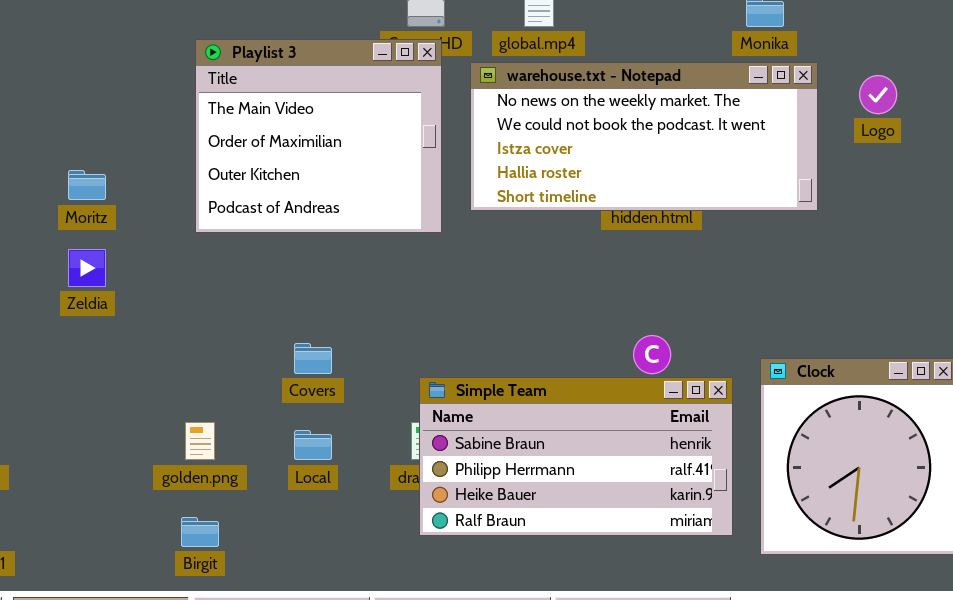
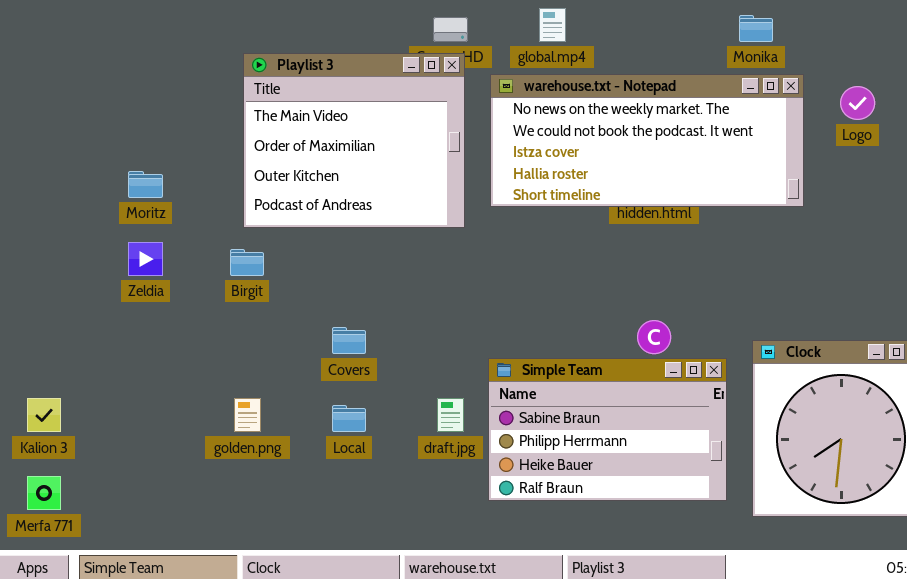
Simple Team: [419,377,733,536] -> [488,358,727,501], resized
Birgit: [181,517,219,547] -> [230,249,264,276], moved

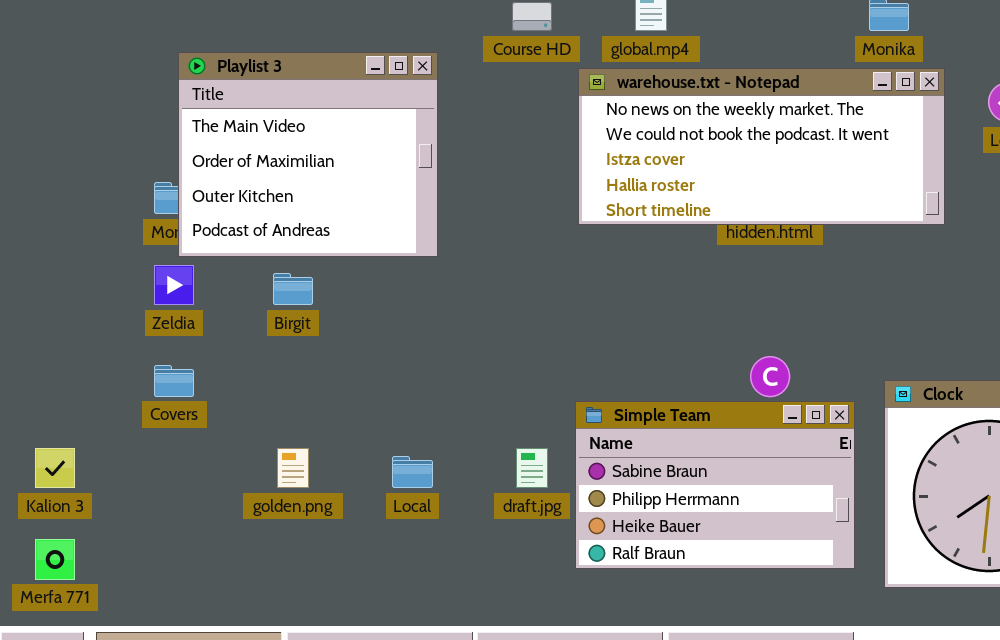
Playlist 3: [243,53,465,228] -> [178,52,438,257], moved
Covers: [332,327,366,354] -> [154,365,194,397], moved

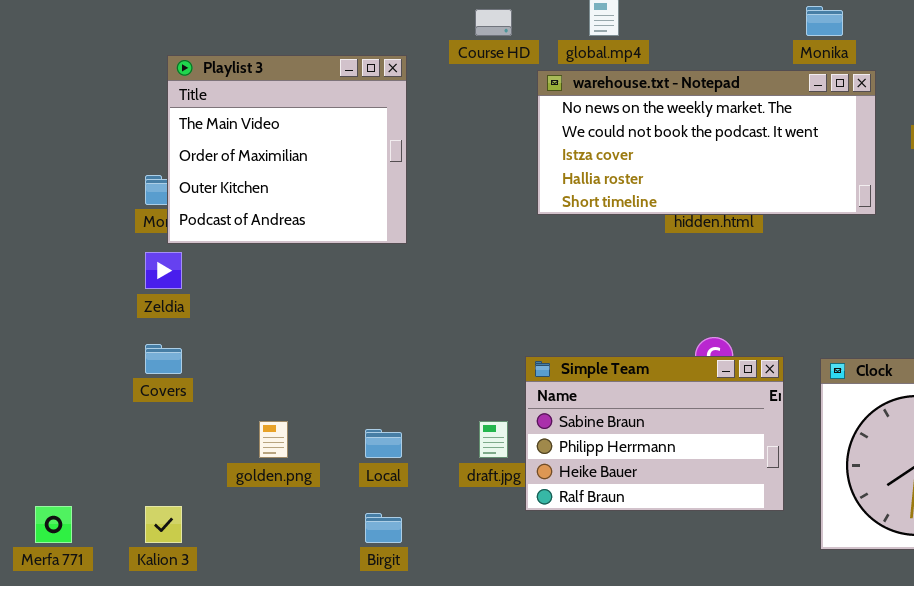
Birgit: [273,273,313,305] -> [365,513,402,543], moved
Simple Team: [575,401,855,569] -> [525,356,784,511], moved
Kalion 3: [35,448,75,488] -> [145,506,182,543], moved

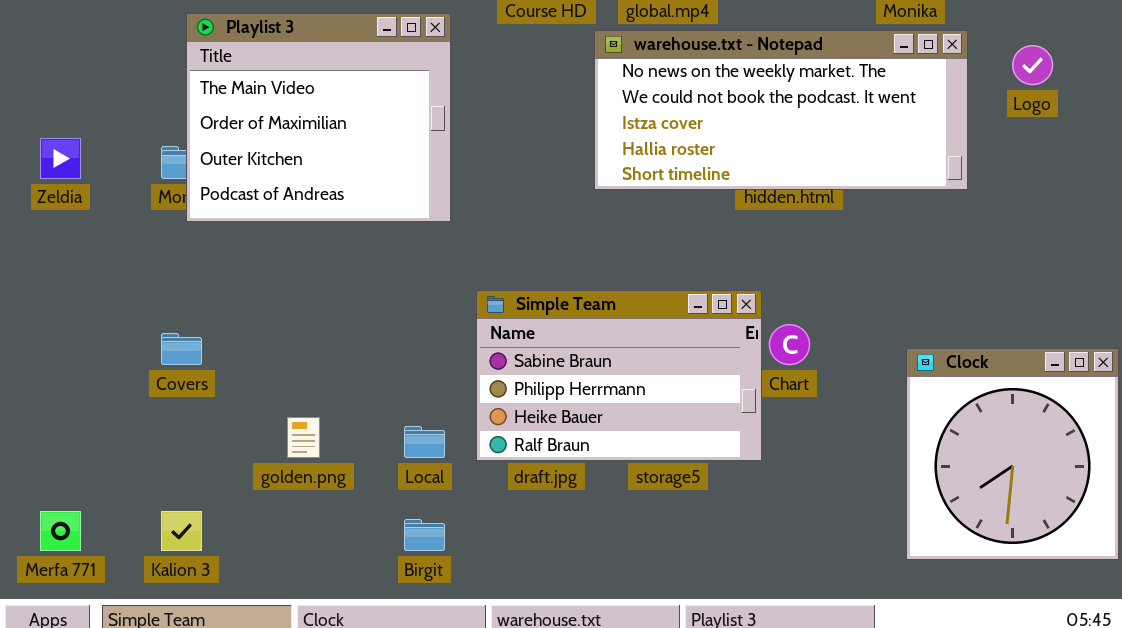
Zeldia: [145,252,182,289] -> [40,138,81,179], moved
Simple Team: [525,356,784,511] -> [476,290,762,461], moved

